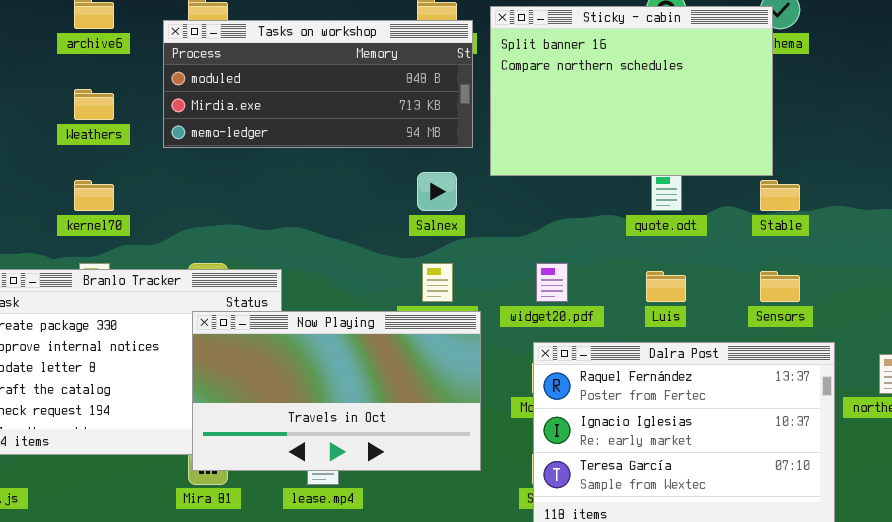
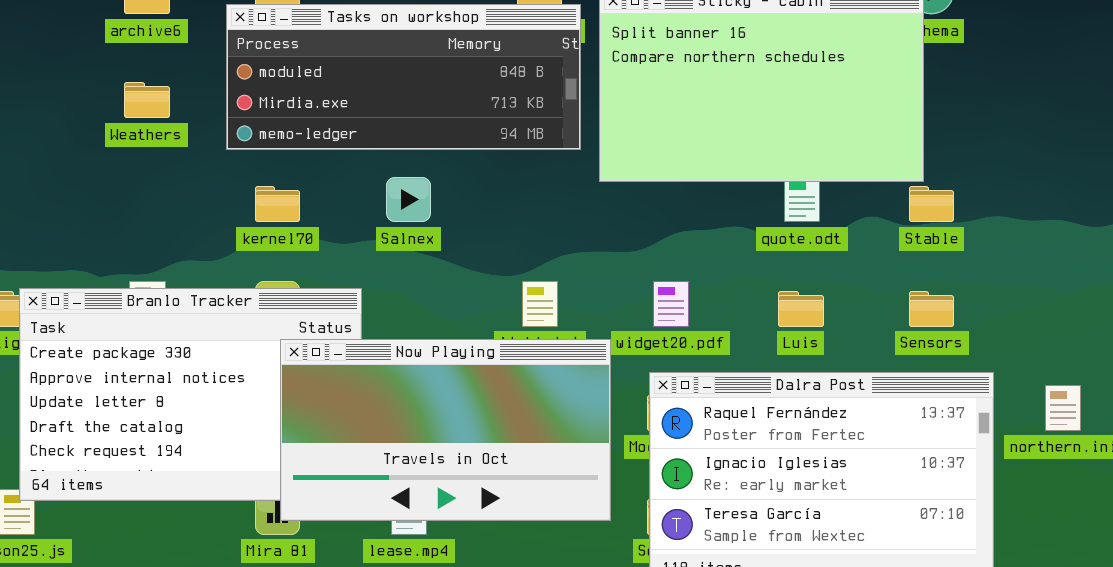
Salnex: [417,172,457,211] -> [386,177,431,222], moved
kernel70: [74,180,114,211] -> [255,186,300,222], moved
Now Playing: [192,311,481,471] -> [280,339,611,521], moved

